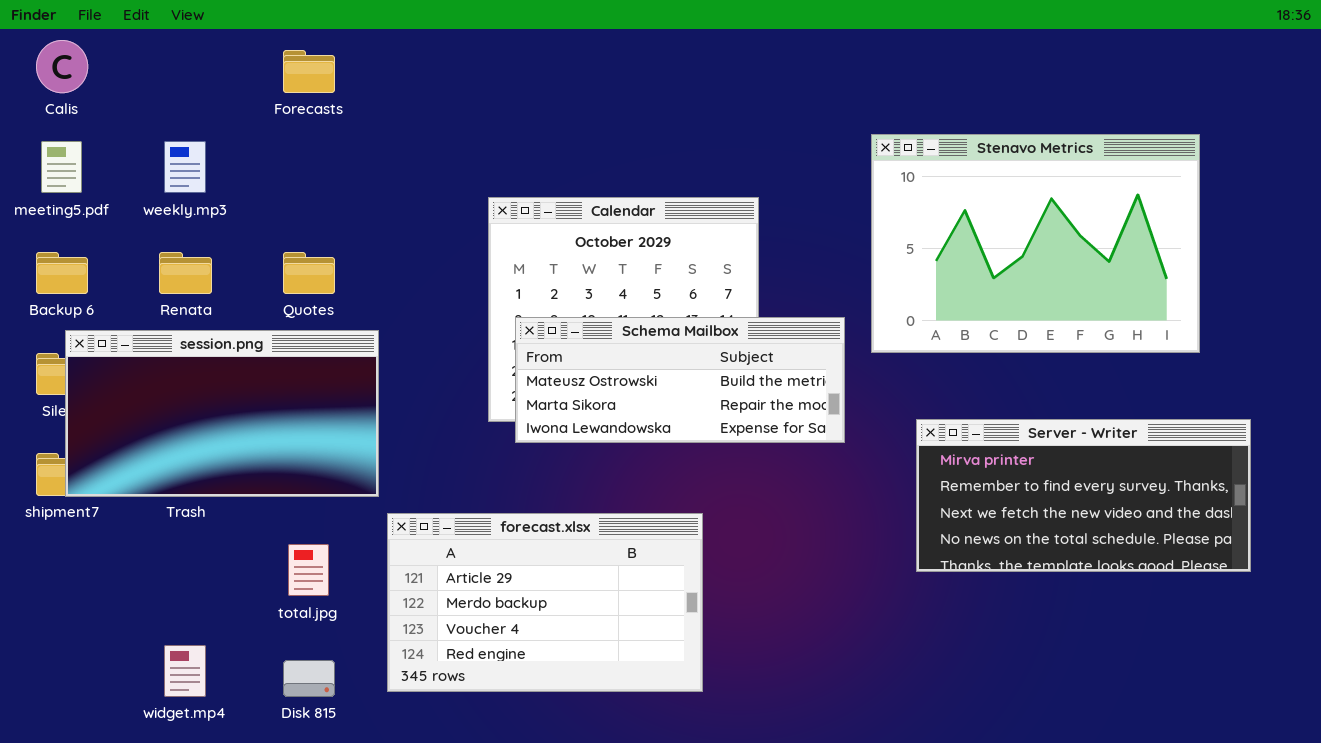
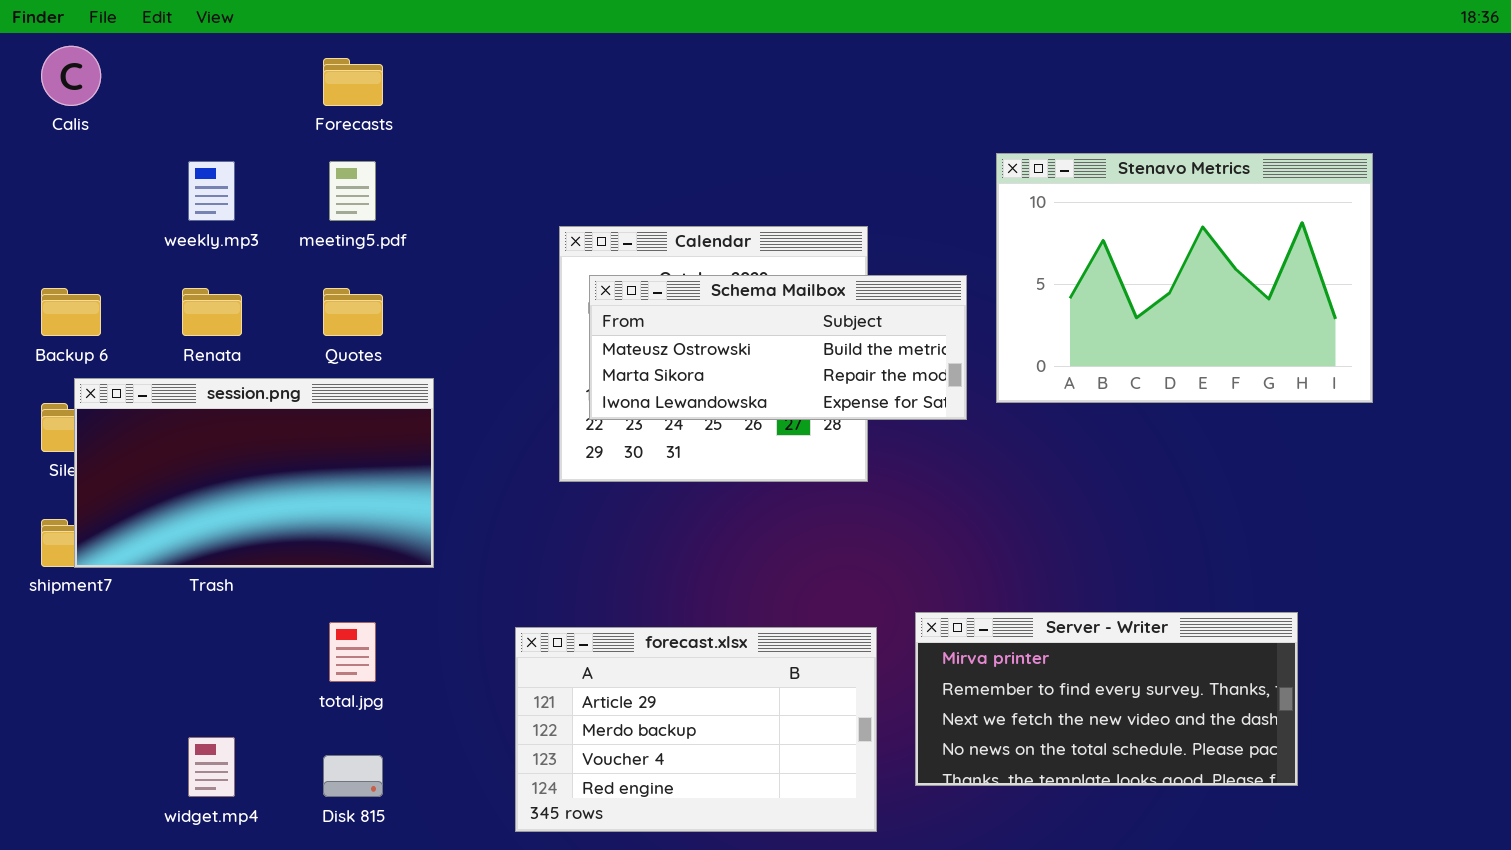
meeting5.pdf: [41,141,82,193] -> [329,161,376,221], moved
Schema Mailbox: [515,317,845,443] -> [589,275,967,420], moved
Server - Writer: [916,419,1251,572] -> [915,612,1298,786], moved
forecast.xlsx: [387,513,703,692] -> [515,627,877,832], moved

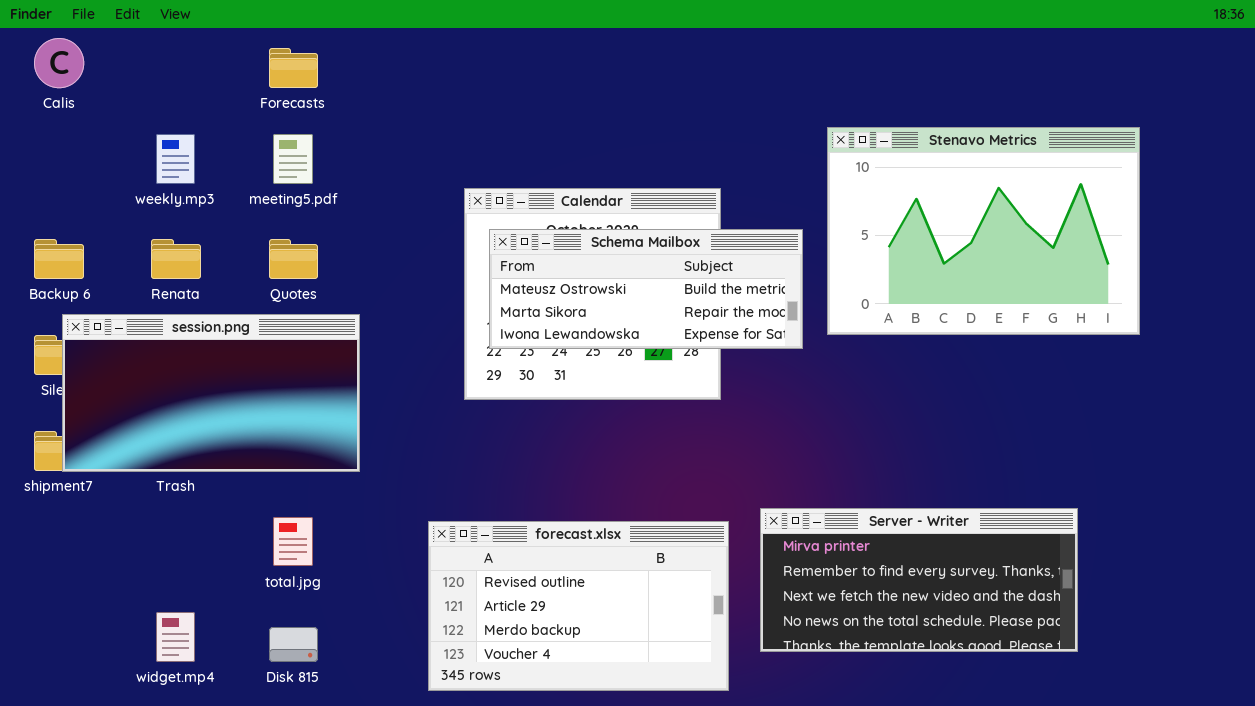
forecast.xlsx: [515,627,877,832] -> [428,521,729,691], scrolled up 1 row

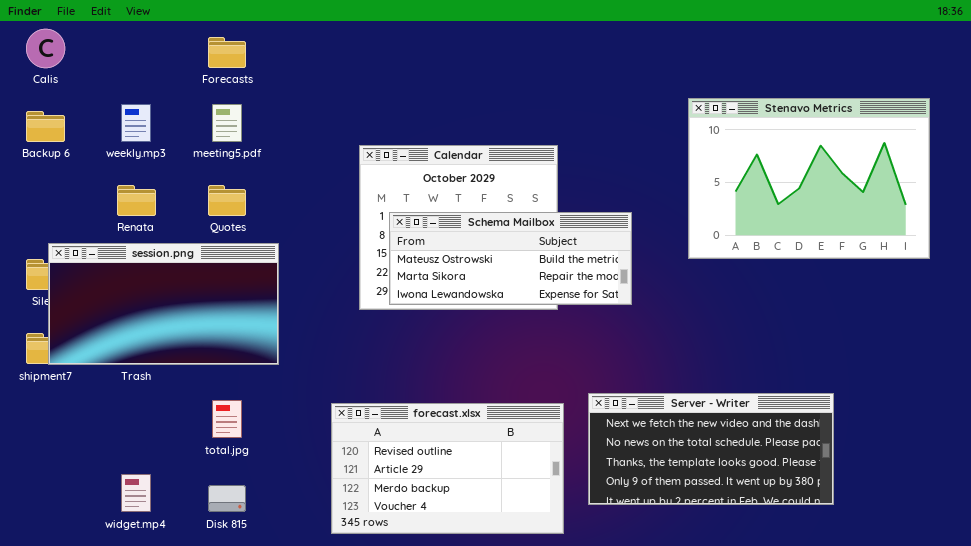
Stenavo Metrics: [827,127,1140,335] -> [688,98,930,259], moved
Schema Mailbox: [489,229,803,349] -> [389,212,632,305], moved
Backup 6: [34,239,84,279] -> [26,111,65,142], moved
Server - Writer: [760,508,1078,652] -> [588,393,834,505], scrolled down 2 rows

